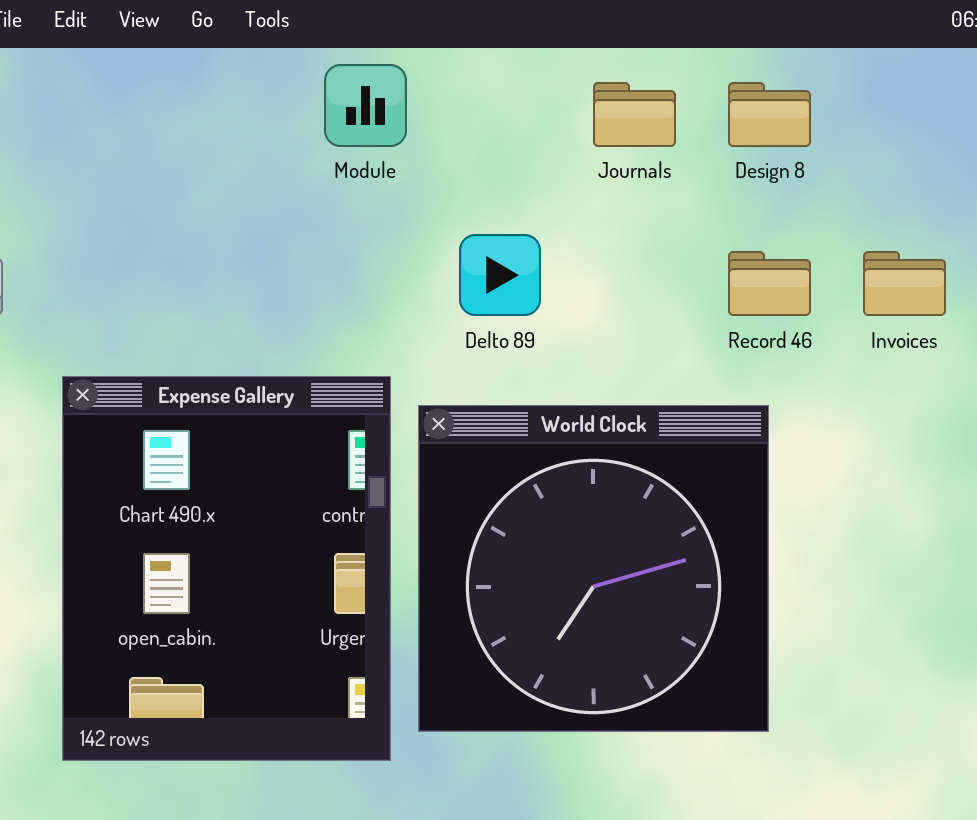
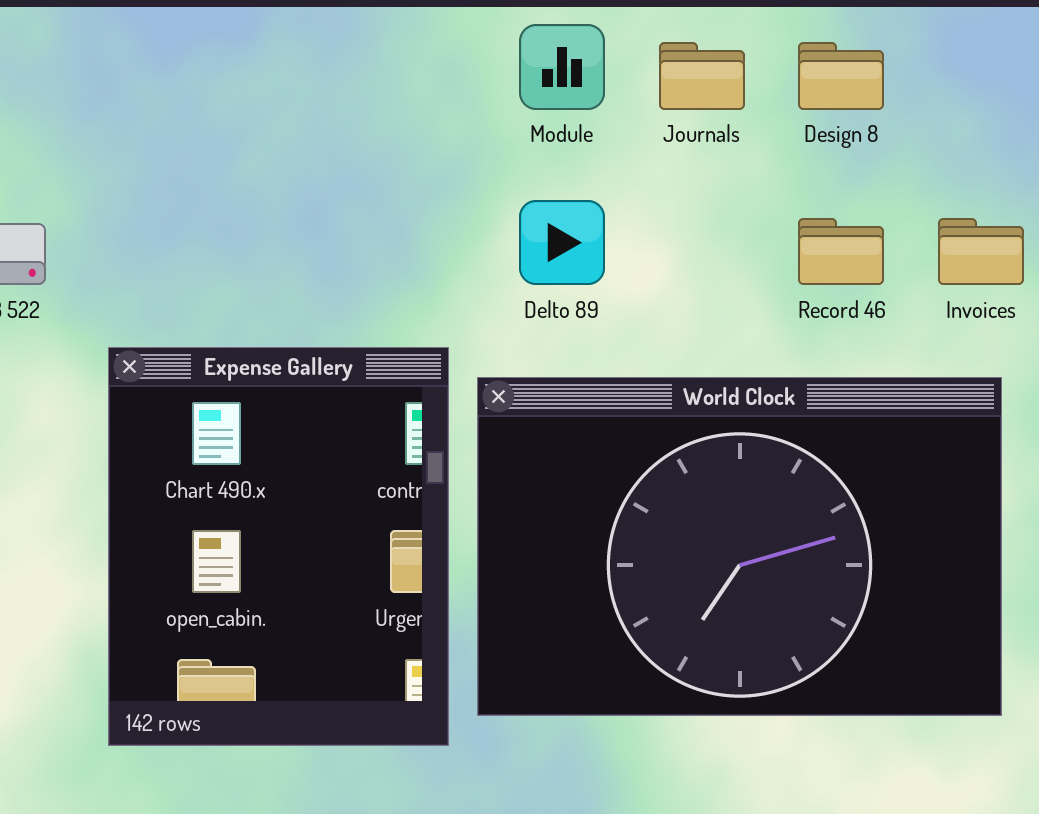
Module: [324,64,407,147] -> [519,24,605,110], moved
World Clock: [418,405,769,732] -> [477,377,1002,716], resized

